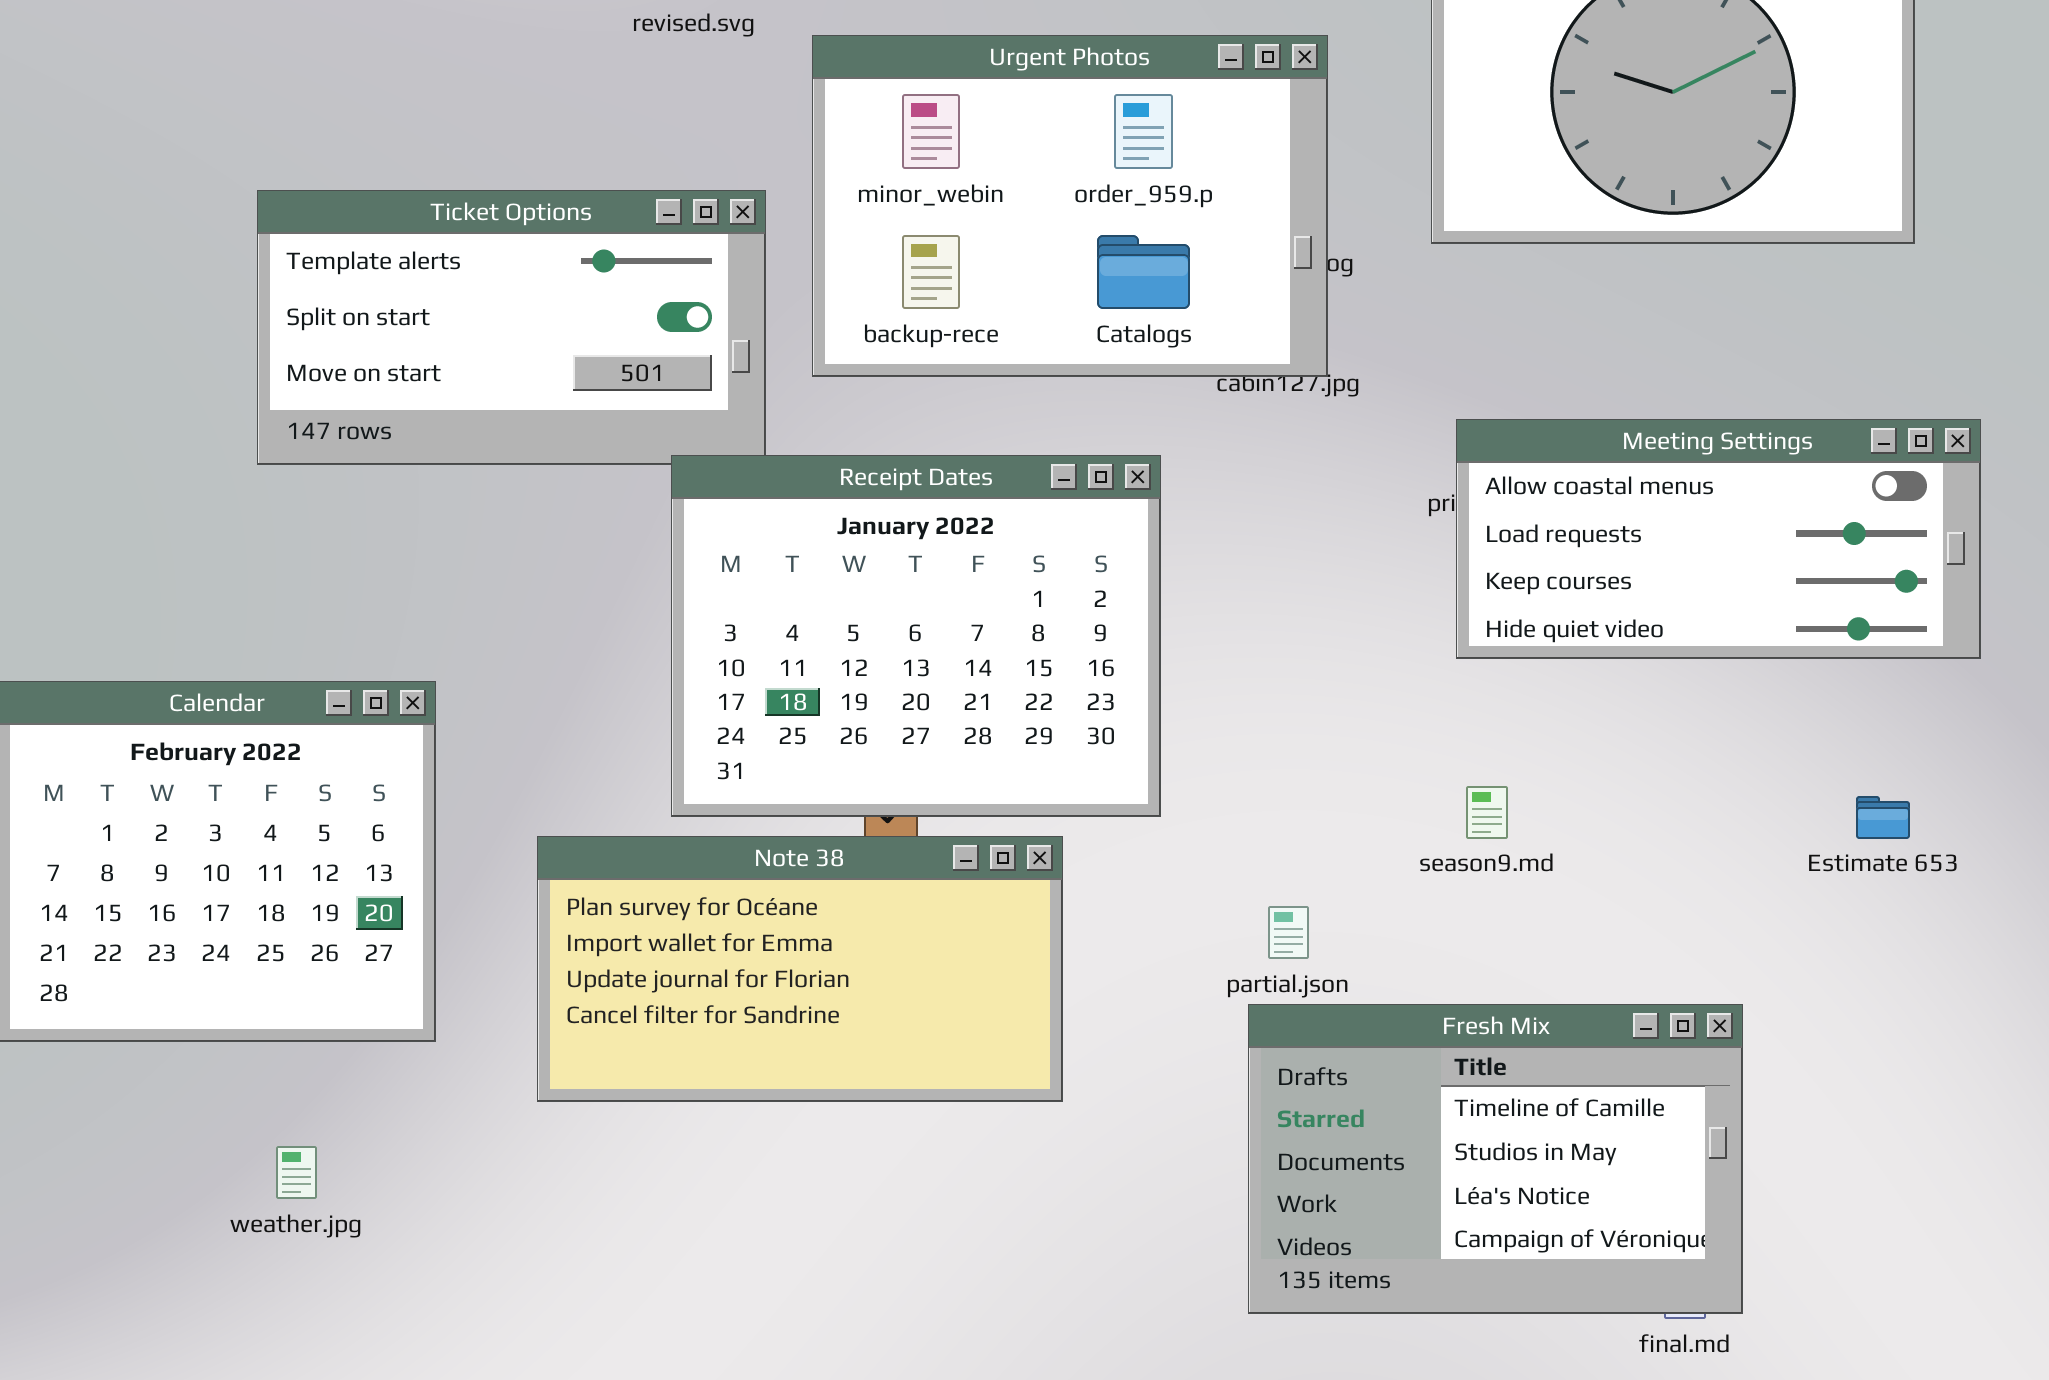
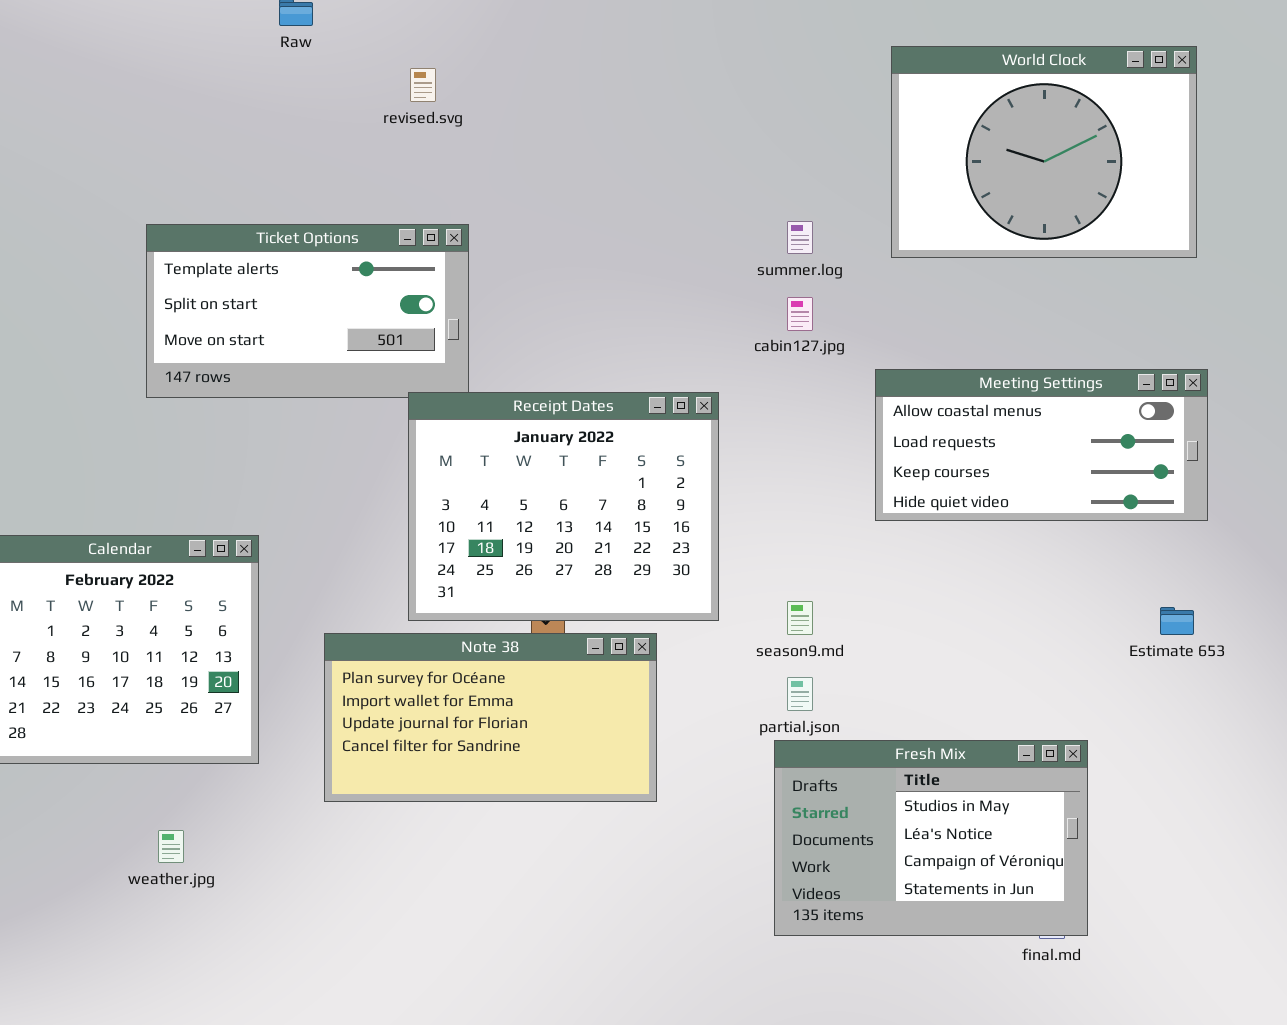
Urgent Photos: [812,35,1328,377] -> none, closed
Meeting Settings: [1456,419,1981,659] -> [875,369,1208,521], moved
season9.md: [1466,786,1508,839] -> [787,601,813,635], moved
Fresh Mix: [1248,1004,1743,1314] -> [774,740,1088,936], scrolled down 1 row

